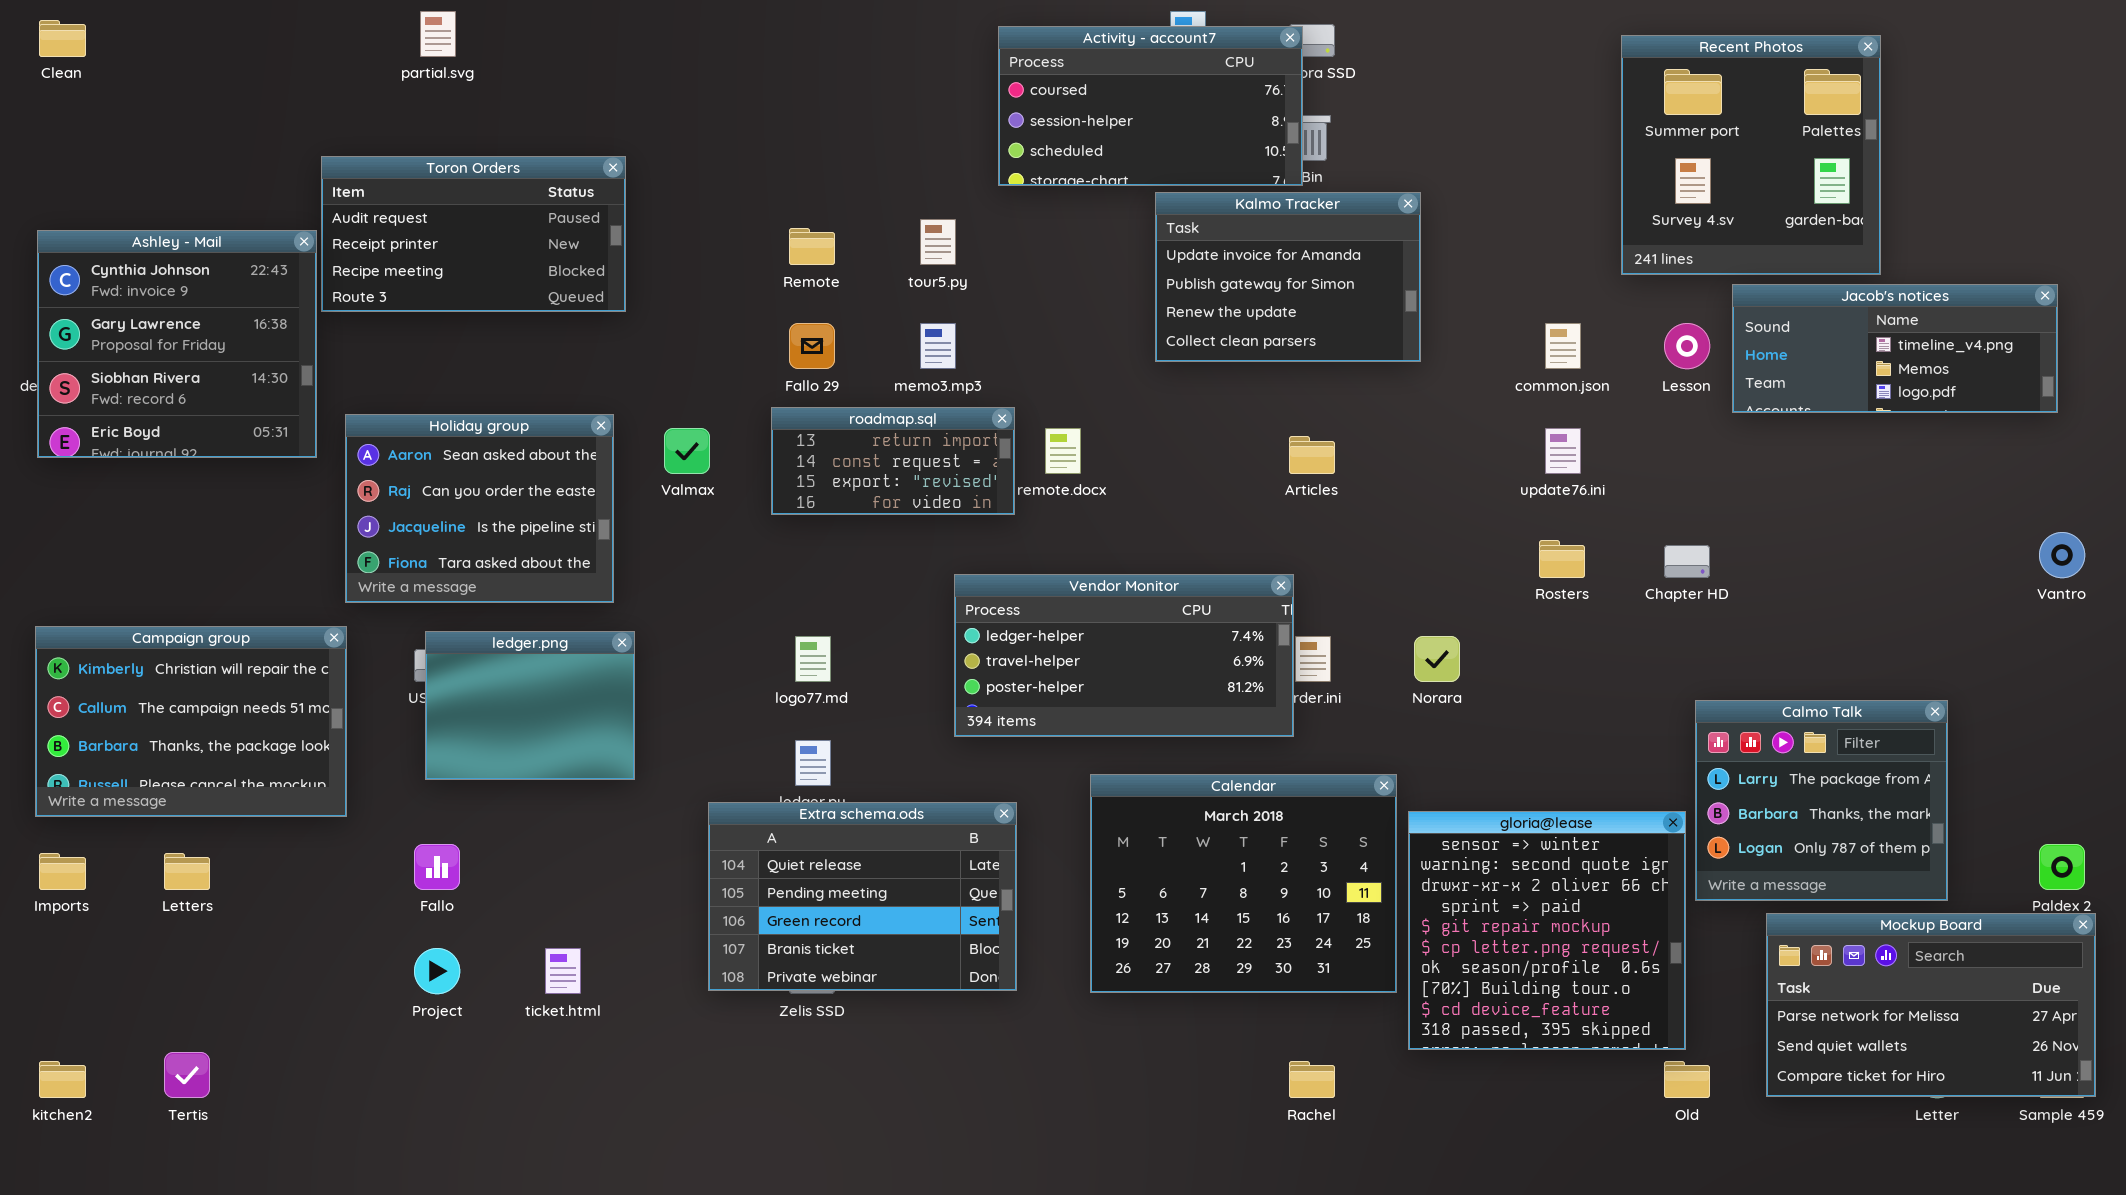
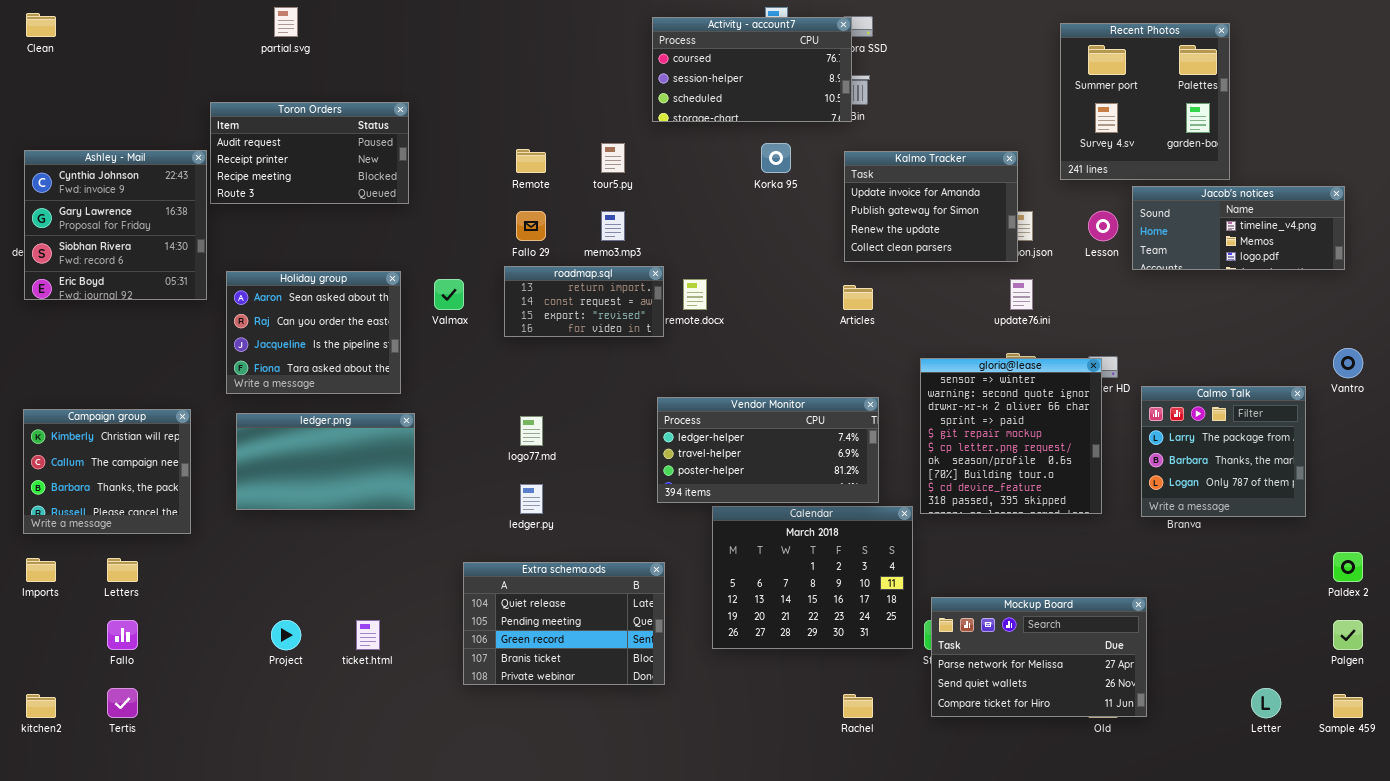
Kalmo Tracker: [1155,192,1421,362] -> [844,151,1018,262], moved
Vendor Monitor: [954,574,1294,737] -> [657,397,879,503], moved
Campaign group: [35,626,347,817] -> [23,409,191,534], resized
ledger.png: [425,631,635,780] -> [236,413,415,510], resized
Calmo Talk: [1695,700,1948,901] -> [1141,386,1306,517], moved
Extra schema.ods: [708,802,1017,991] -> [463,562,665,685], moved
gloria@lease: [1408,811,1686,1050] -> [920,358,1102,514], moved
Fallo: [414,844,460,890] -> [107,620,138,650], moved
Mockup Board: [1766,913,2096,1097] -> [931,597,1147,717], moved

